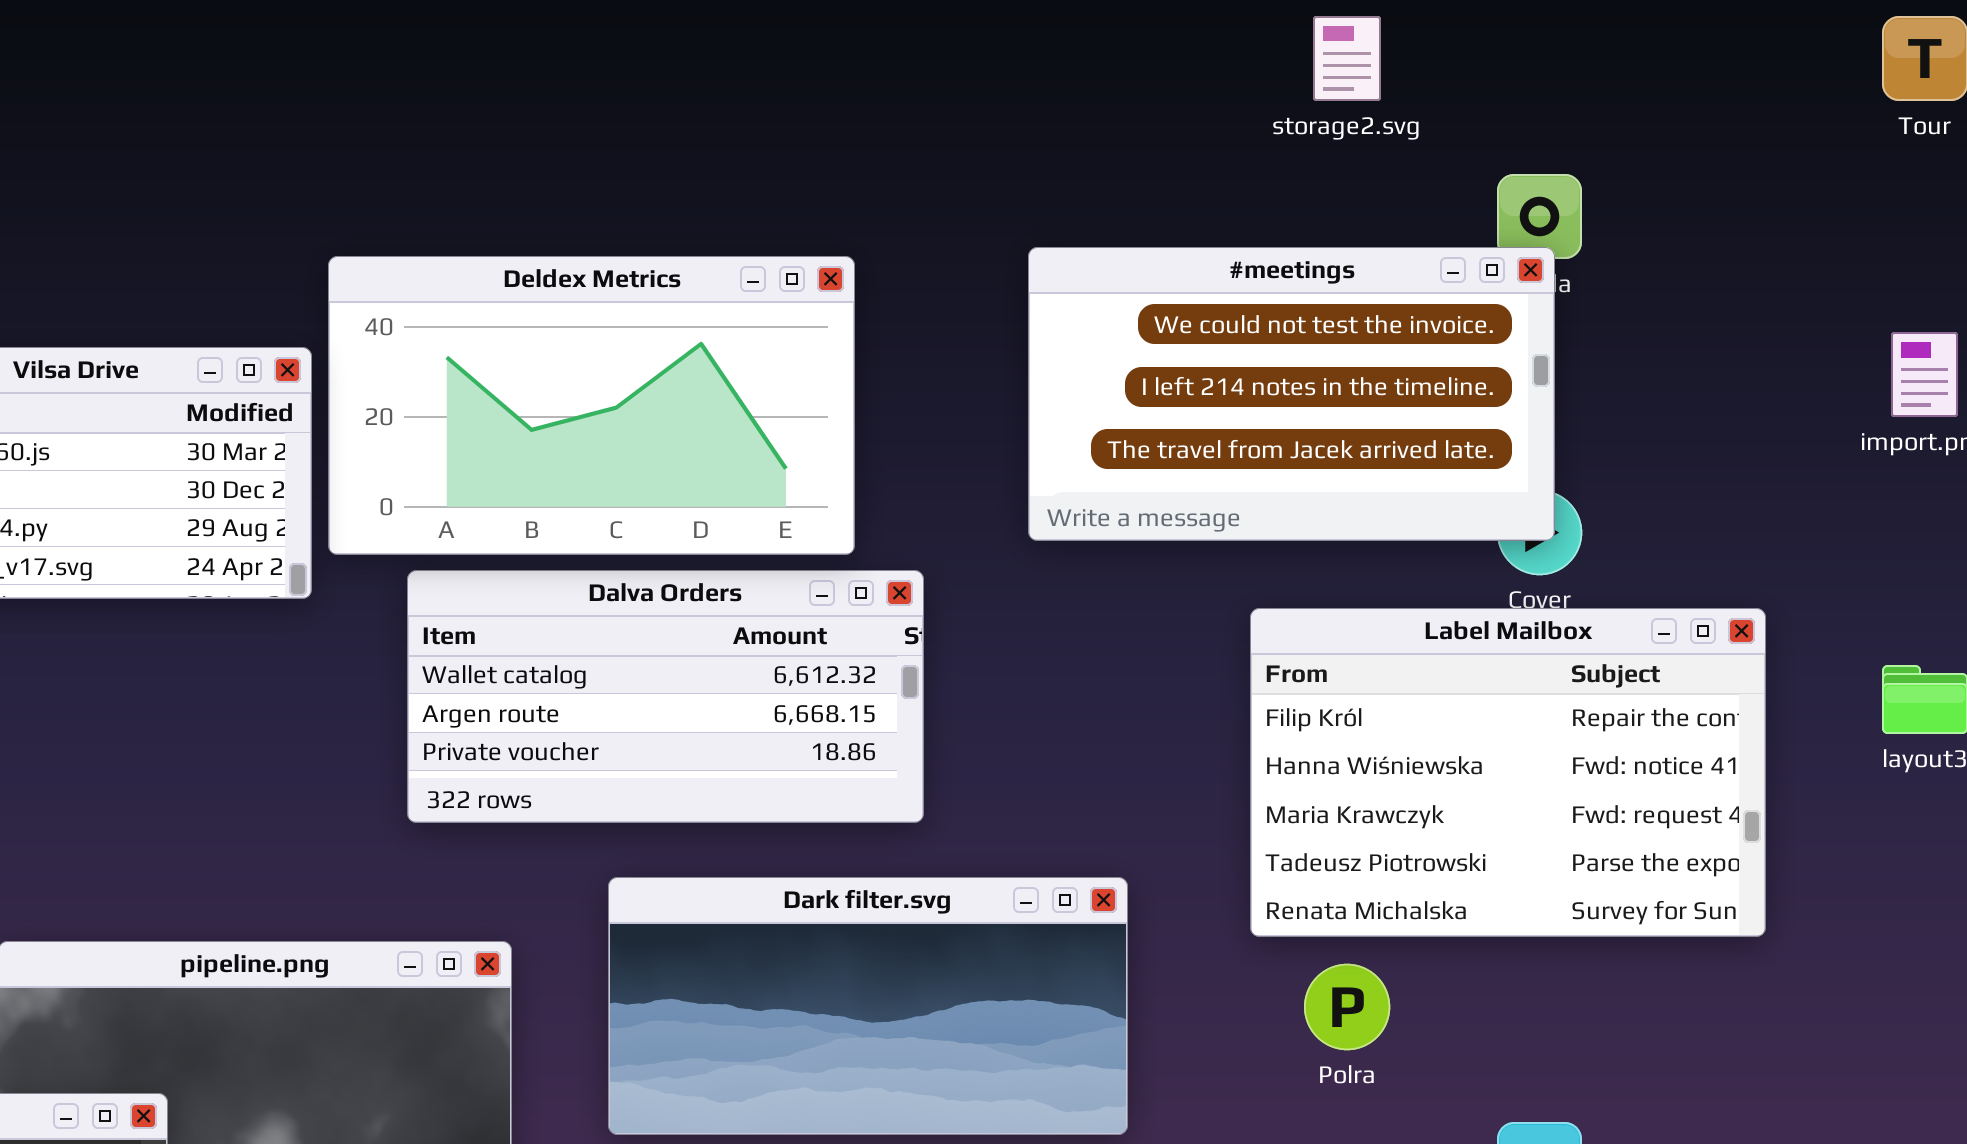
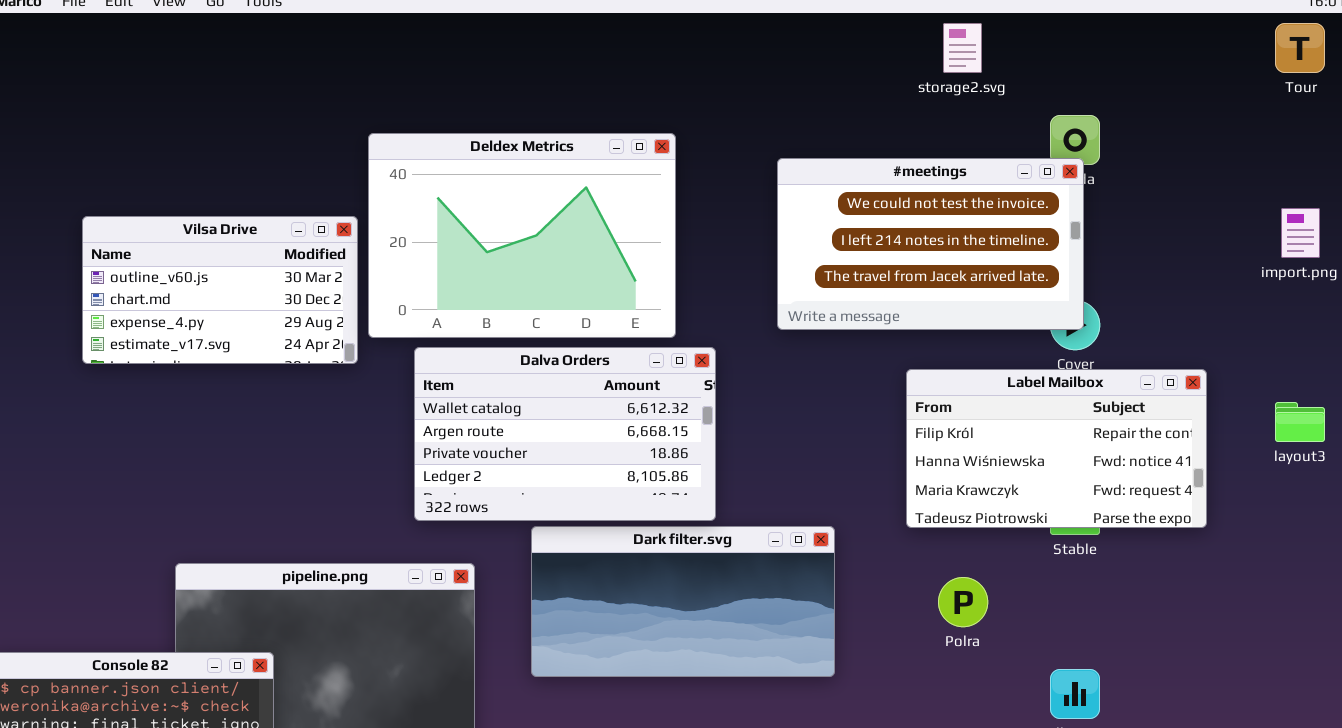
Deldex Metrics: [328,256,855,555] -> [368,133,676,338], resized
Dalva Orders: [407,570,924,823] -> [414,347,716,521], resized
Label Mailbox: [1250,608,1766,937] -> [906,369,1207,528], resized

